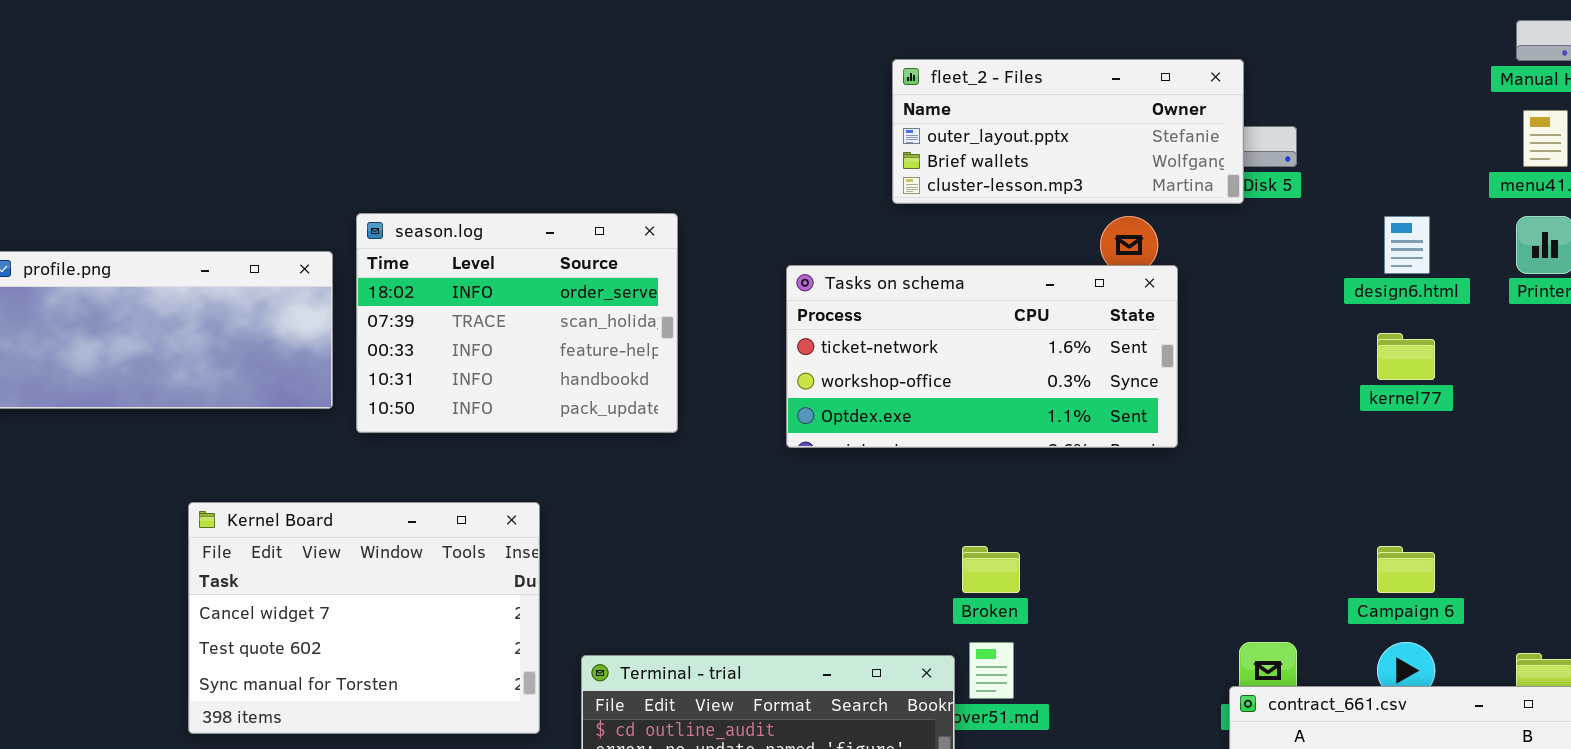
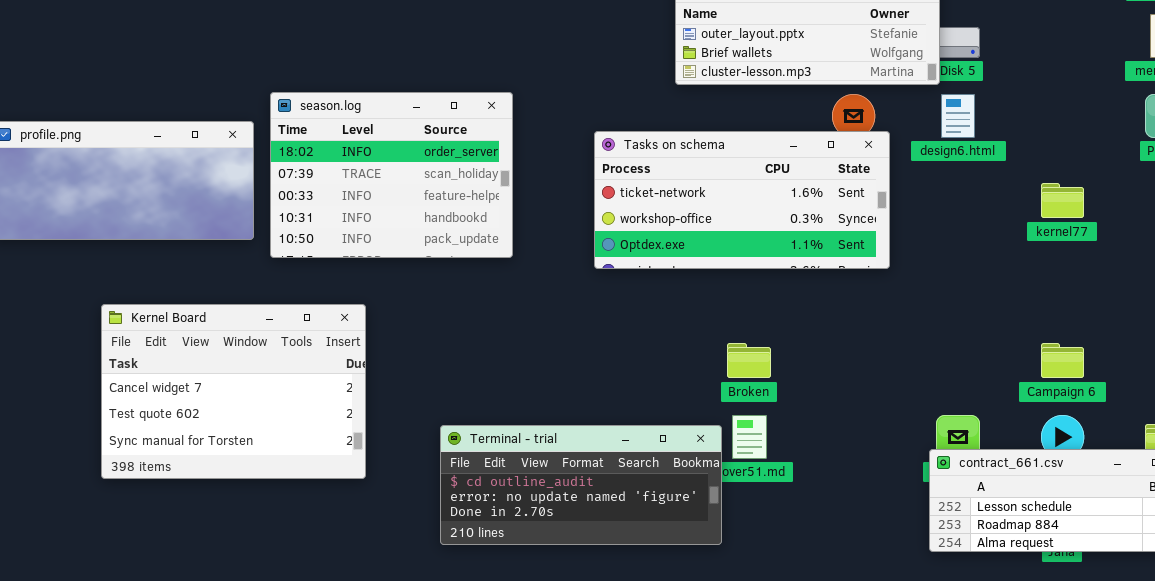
design6.html: [1384,216,1430,274] -> [941,94,975,138], moved
Kernel Board: [188,502,540,734] -> [101,304,366,479], moved

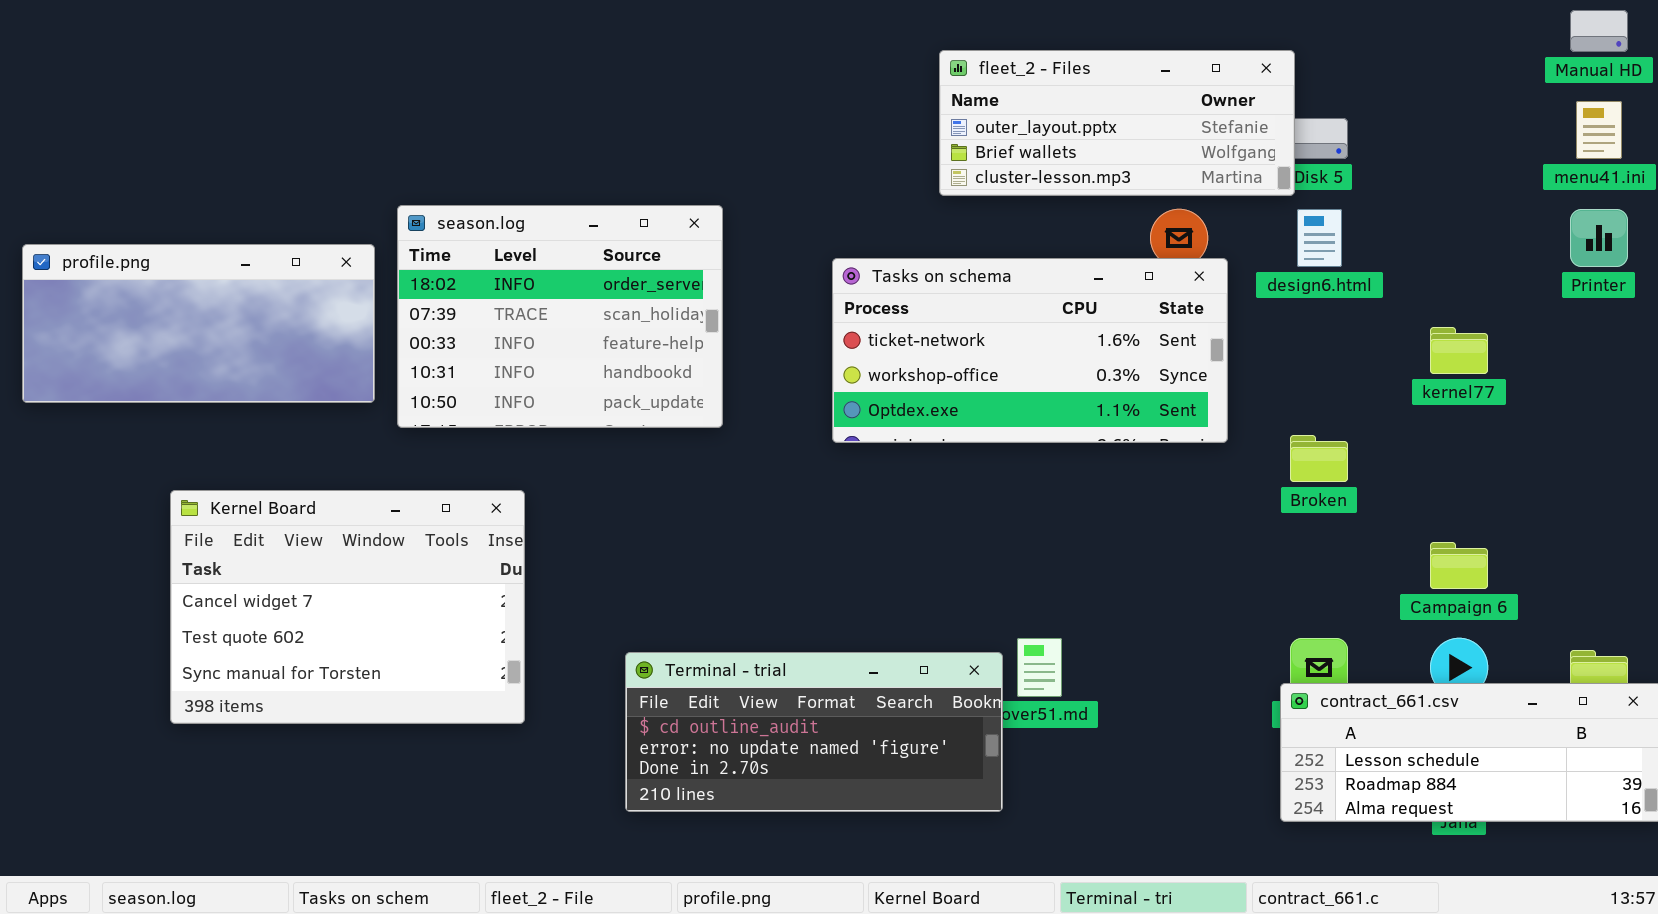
Broken: [727,343,771,378] -> [1290,435,1348,482], moved

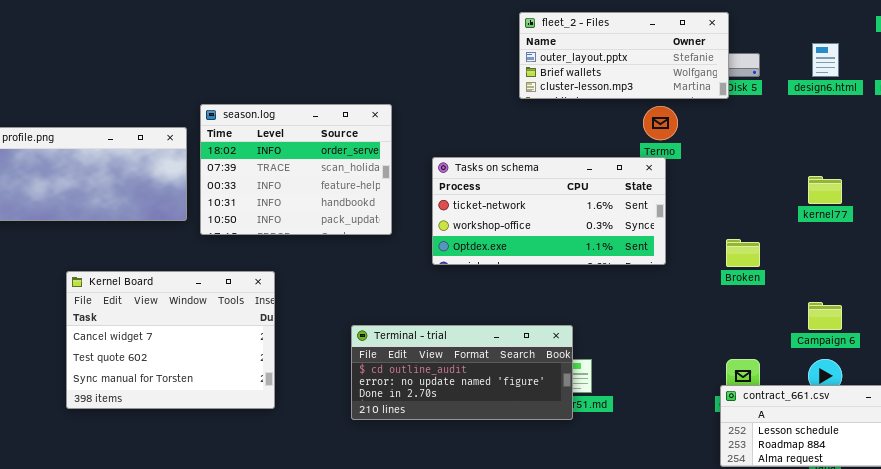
design6.html: [1297,209,1342,267] -> [812,43,839,77], moved
Tasks on schema: [832,258,1228,443] -> [432,157,666,265], moved
Terminal - trial: [625,652,1003,812] -> [351,325,573,420], moved

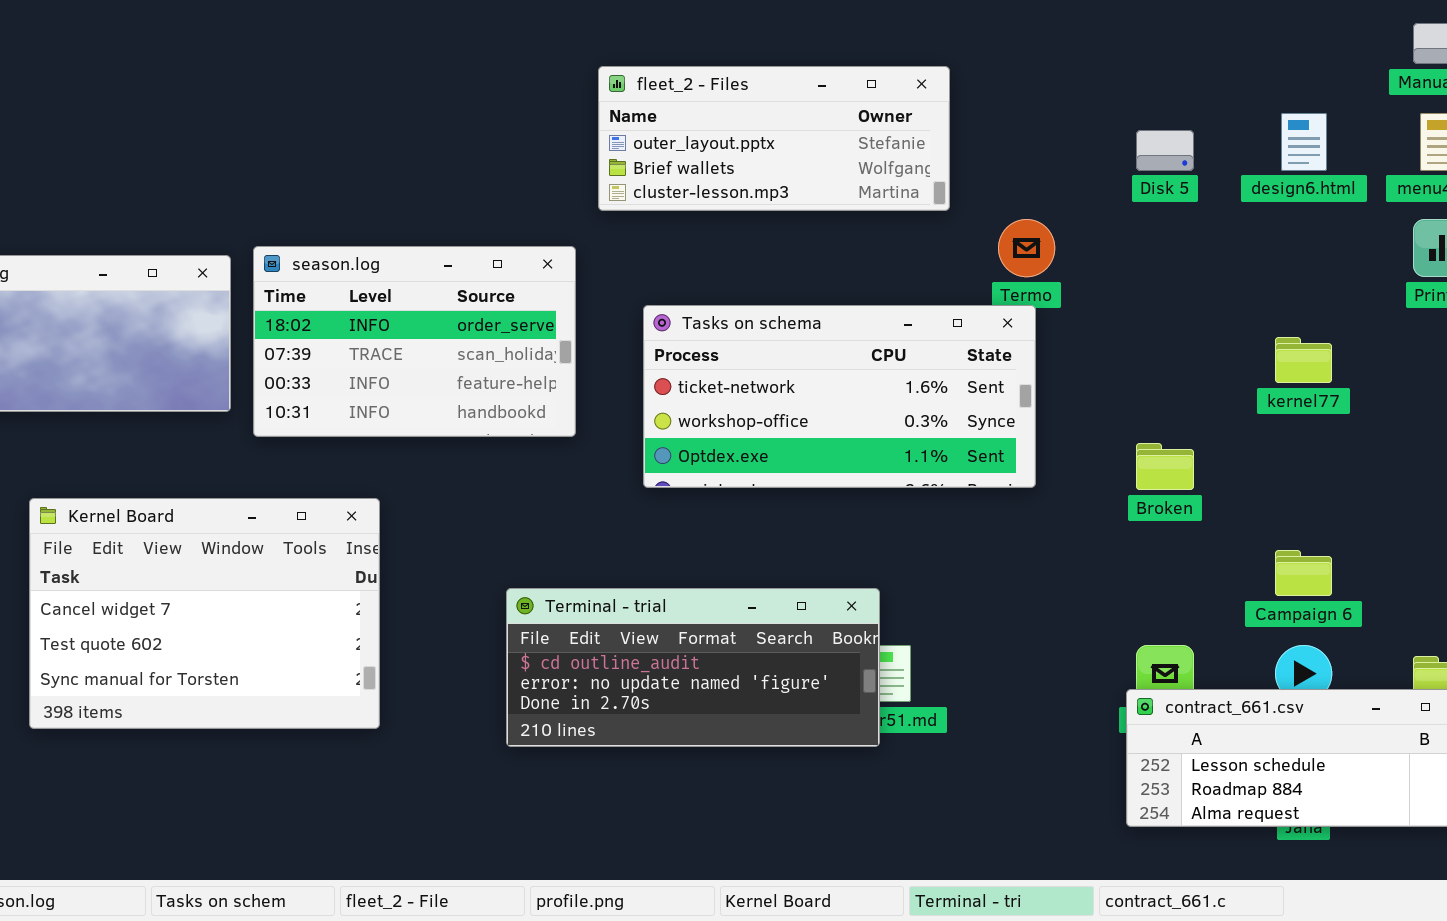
fleet_2 - Files: [519,12,729,99] -> [598,66,950,211], moved
season.log: [200,104,392,235] -> [253,246,576,437], resized

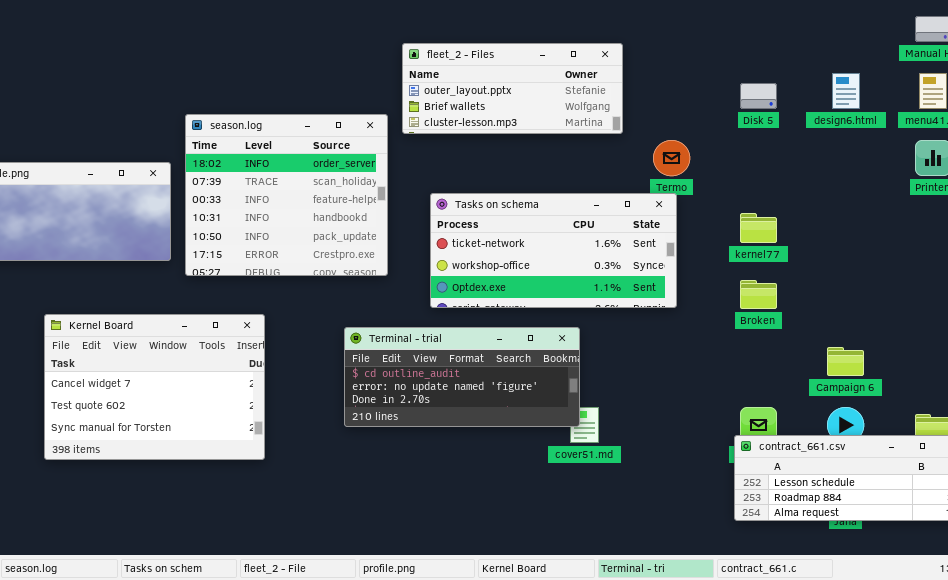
season.log: [253,246,576,437] -> [185,114,388,276], resized
kernel77: [1275,337,1332,383] -> [740,213,777,243], moved
Terminal - trial: [506,588,880,747] -> [344,327,580,427], moved

